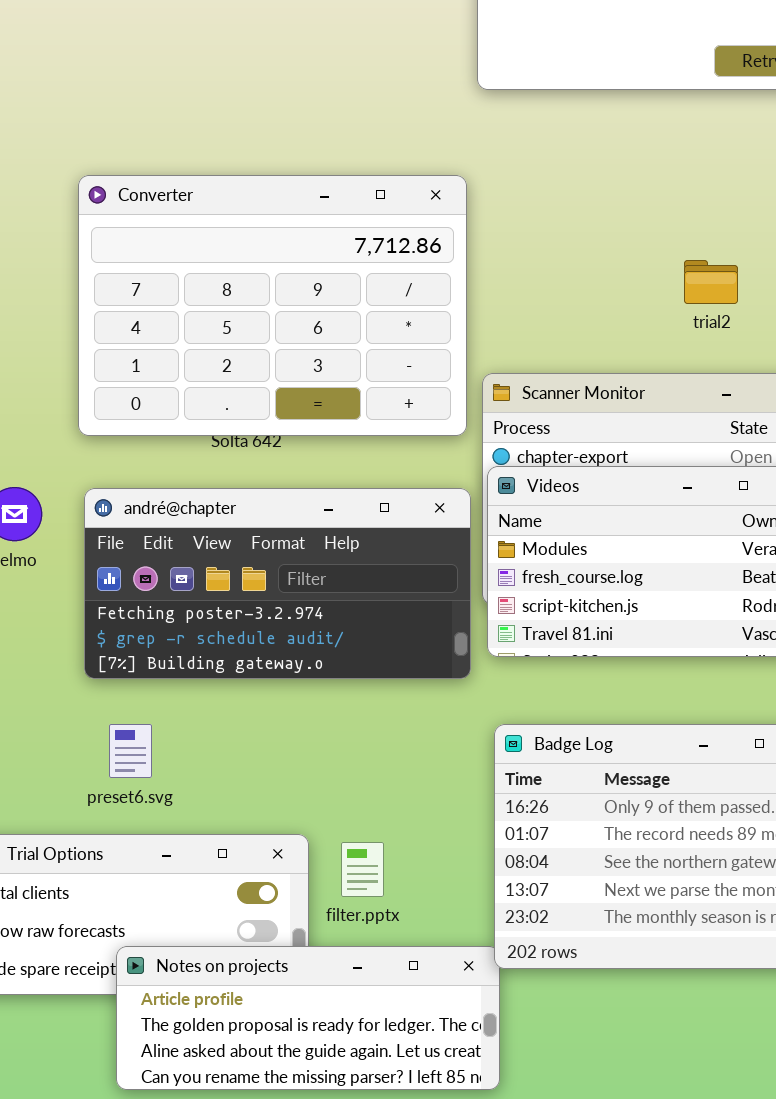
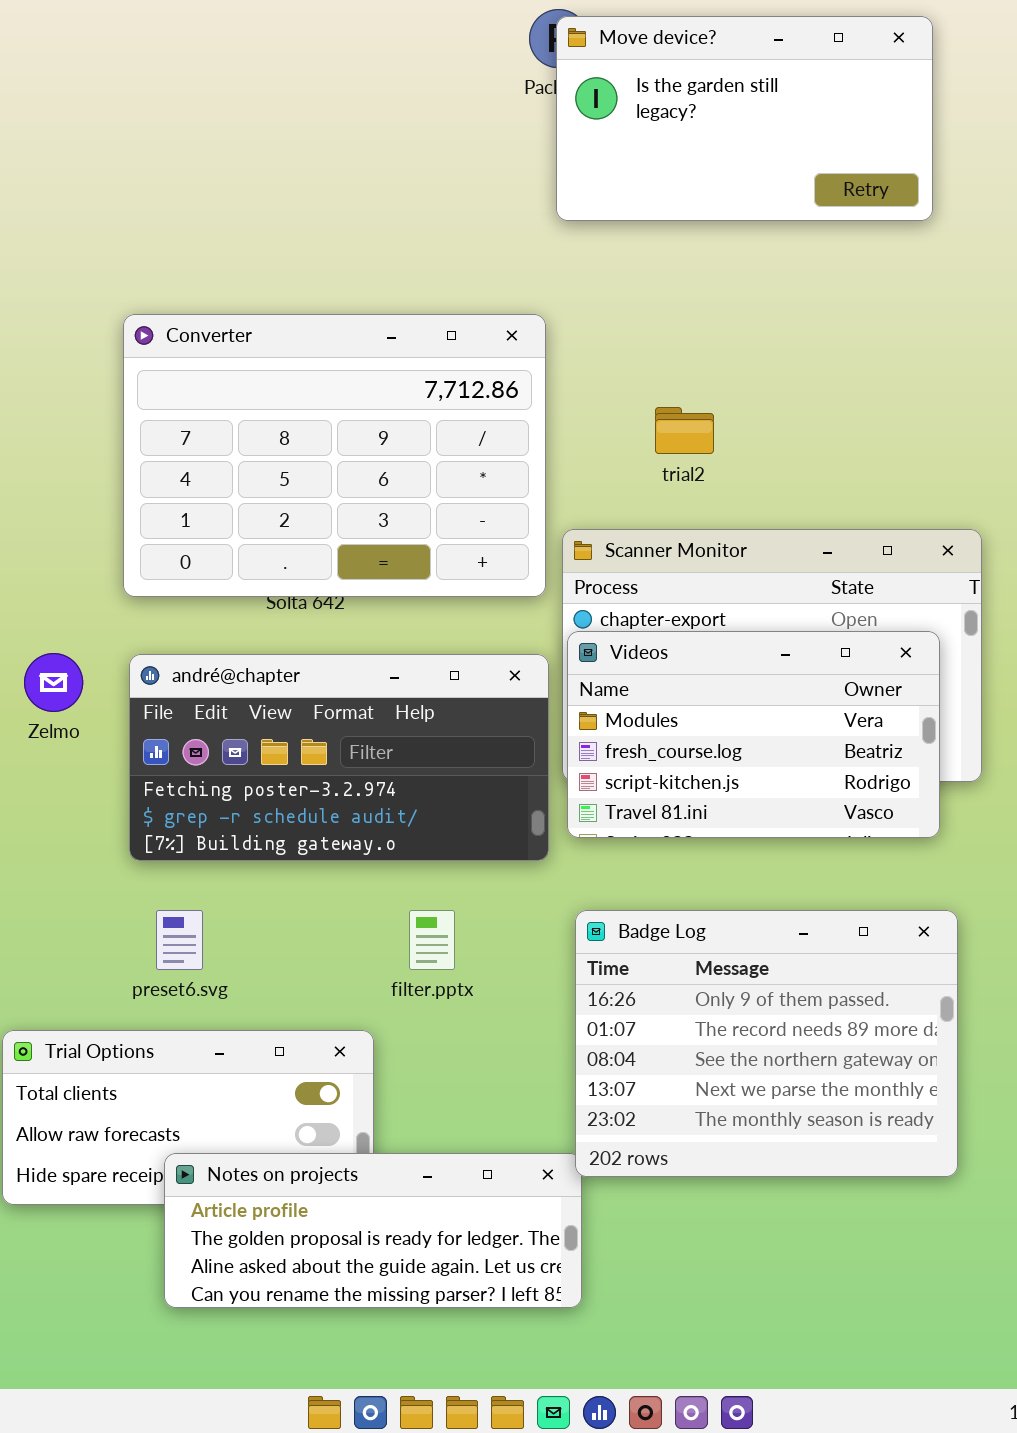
trial2: [684,260,738,304] -> [655,407,714,454], moved
filter.pptx: [341,842,384,897] -> [409,910,455,970], moved

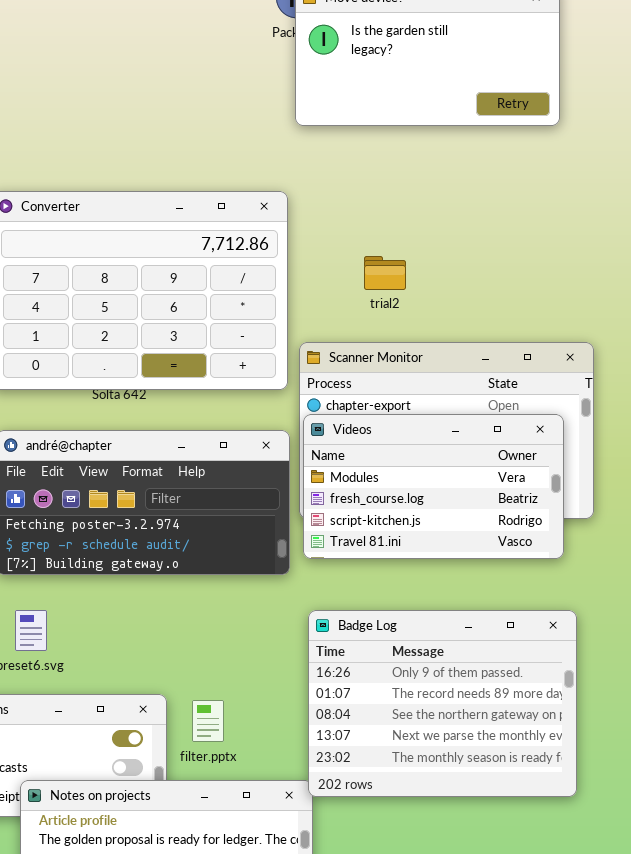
filter.pptx: [409,910,455,970] -> [192,700,224,742], moved

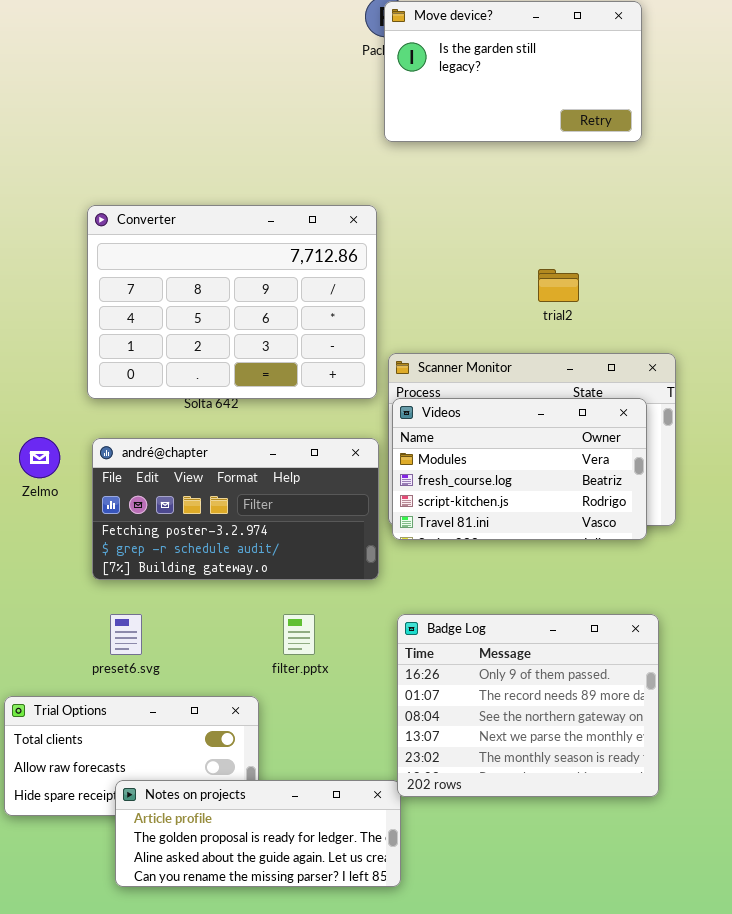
trial2: [364,256,406,290] -> [538,269,579,302], moved
Videos: [303,414,564,559] -> [392,398,647,540], moved
filter.pptx: [192,700,224,742] -> [283,614,315,655], moved

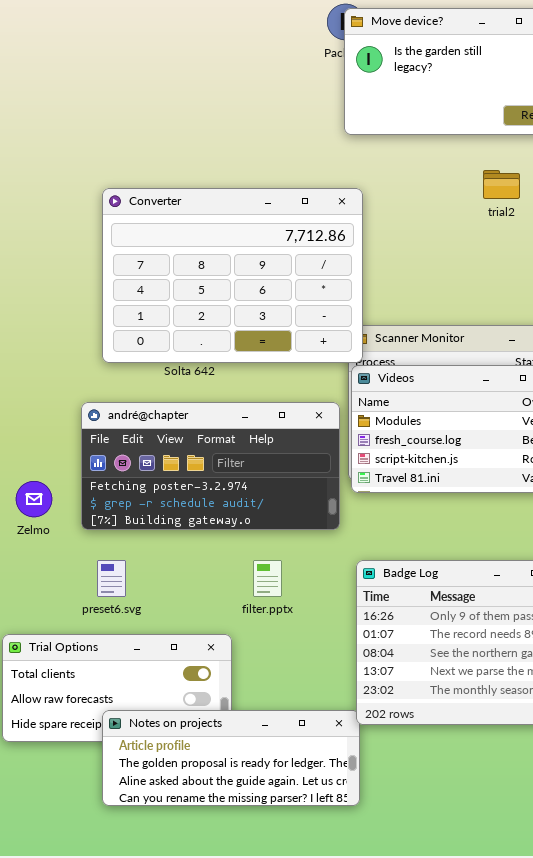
Converter: [87,205,377,399] -> [102,188,363,363], moved
trial2: [538,269,579,302] -> [483,170,520,199], moved
Zelmo: [19,437,60,478] -> [16,481,52,517], moved

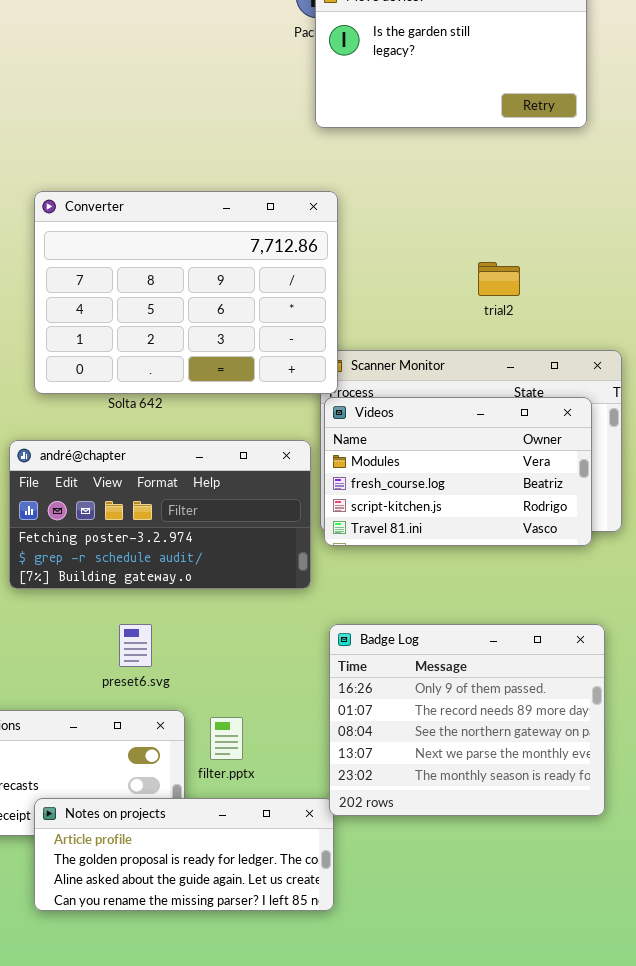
trial2: [483,170,520,199] -> [478,262,520,296], moved
preset6.svg: [97,560,126,597] -> [119,624,152,667], moved
filter.pptx: [253,560,282,597] -> [210,717,243,760], moved

